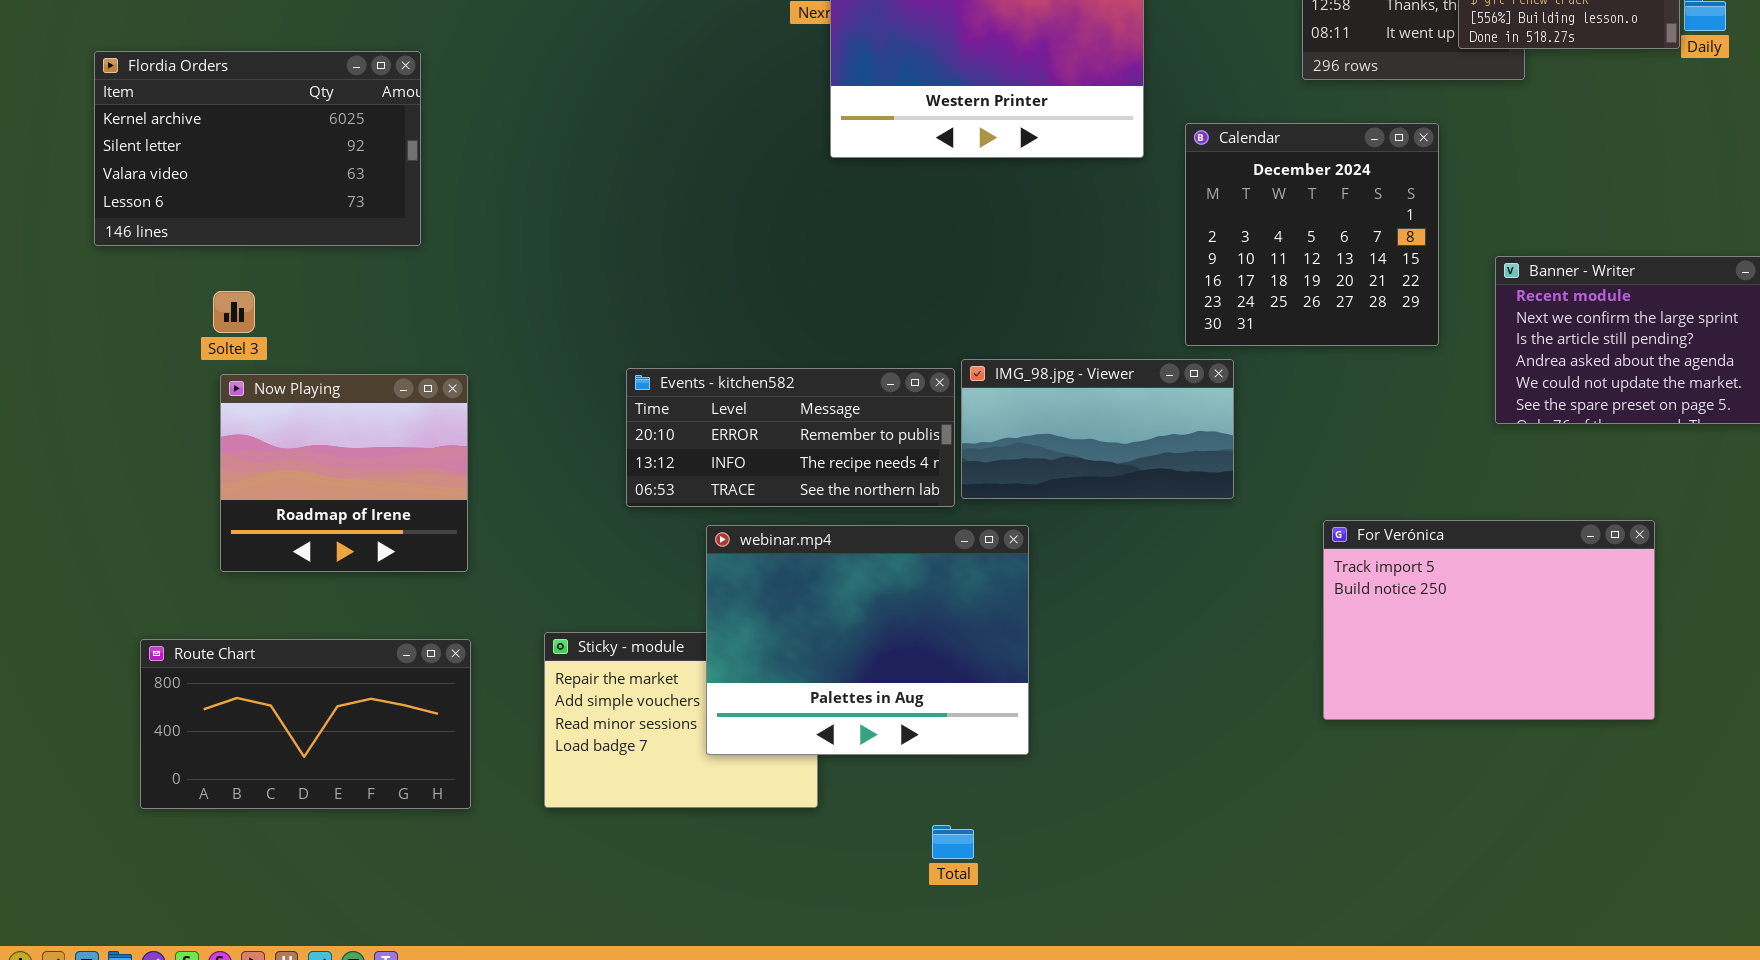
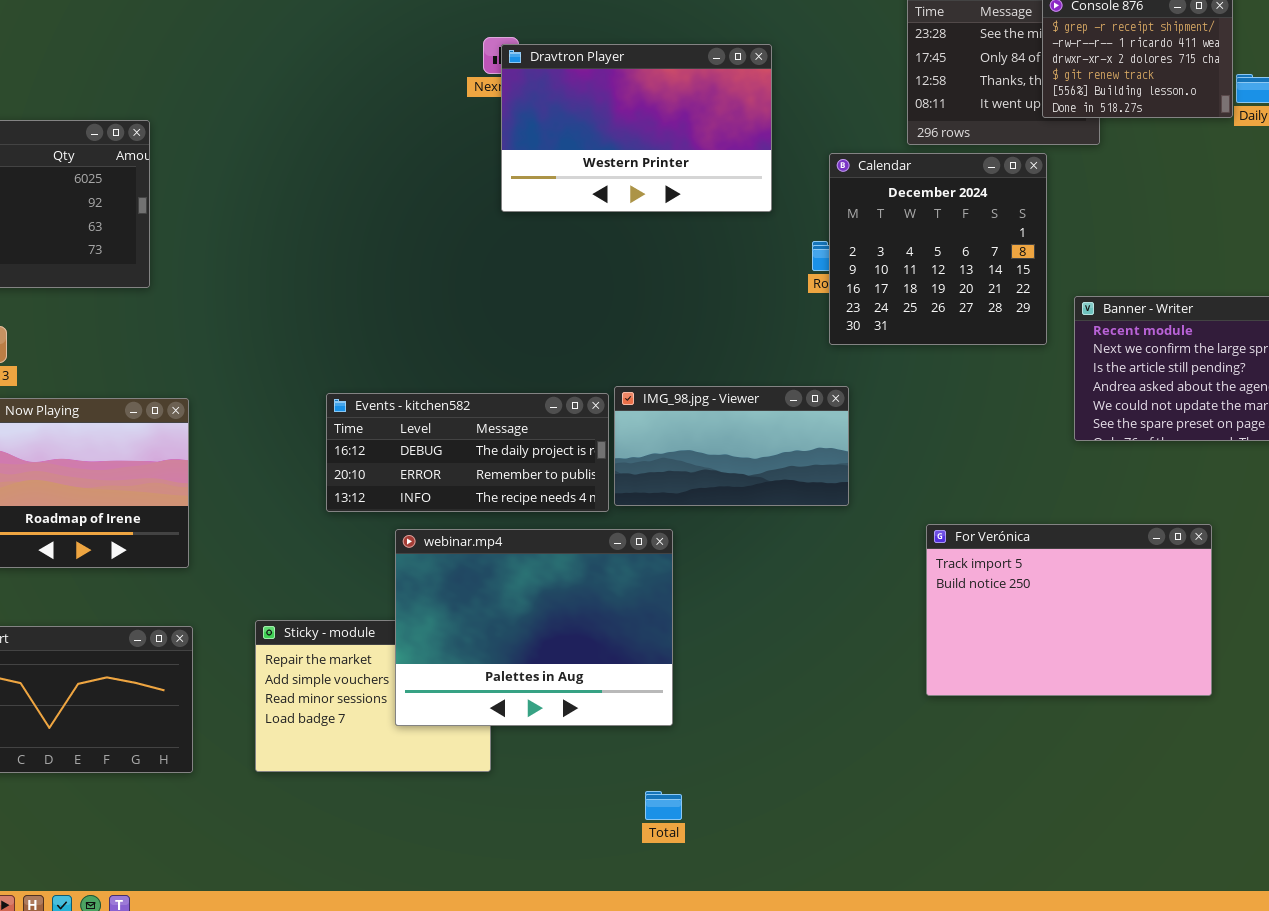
Calendar: [1185,123,1439,346] -> [829,153,1047,345], moved
Events - kitchen582: [626,368,955,507] -> [326,393,609,512], scrolled up 1 row
Total: [932,825,974,859] -> [645,791,682,820], moved

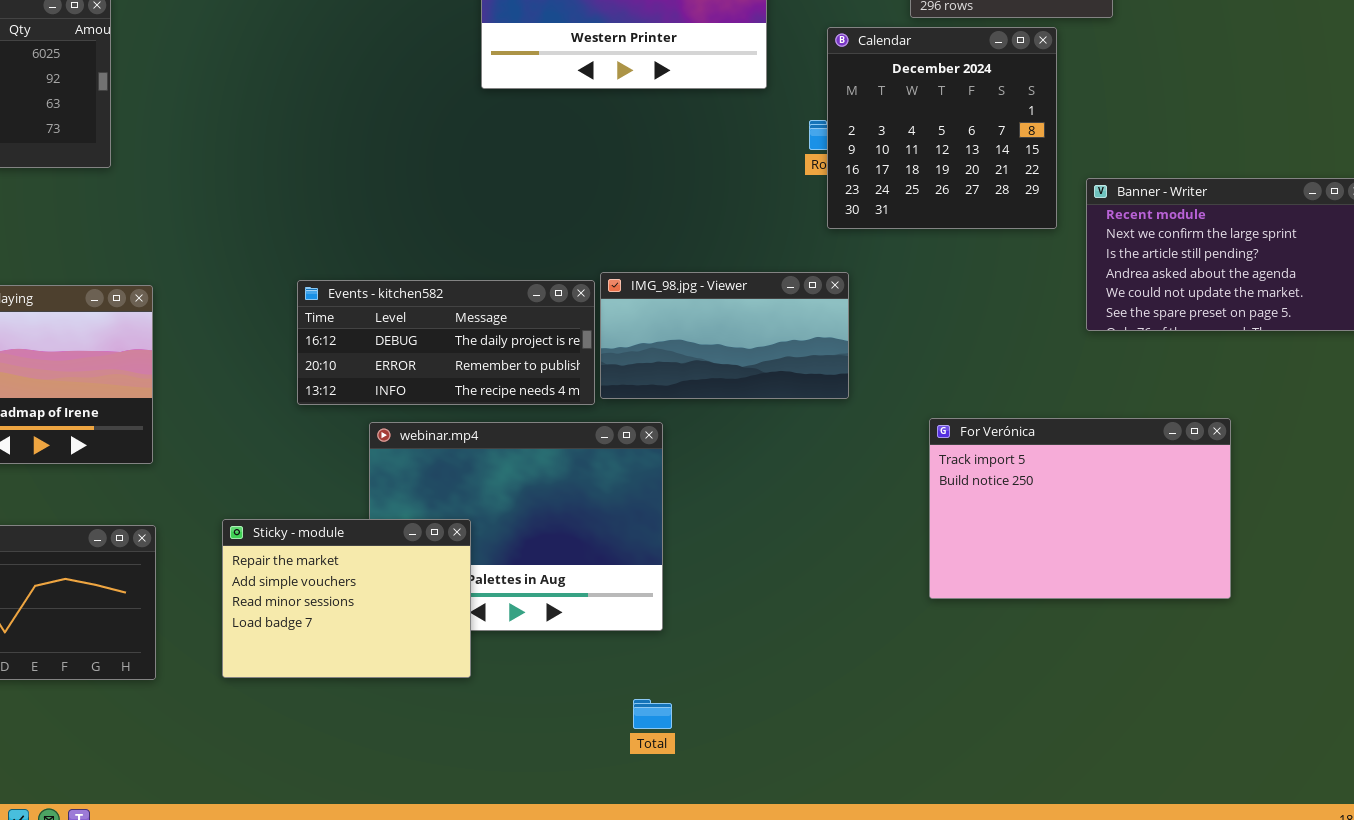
Sticky - module: [255,620,491,772] -> [222,519,471,678], raised

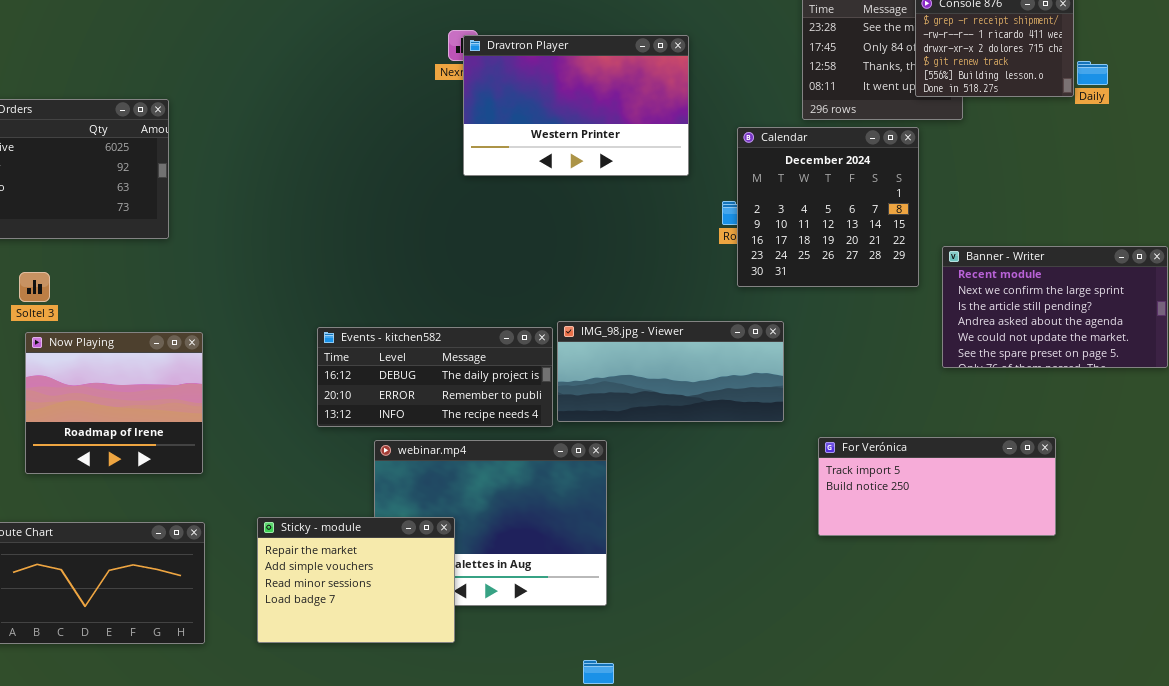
IMG_98.jpg - Viewer: [600,272,849,399] -> [557,321,784,422], resized
For Verónica: [929,418,1231,599] -> [818,437,1056,536], resized

